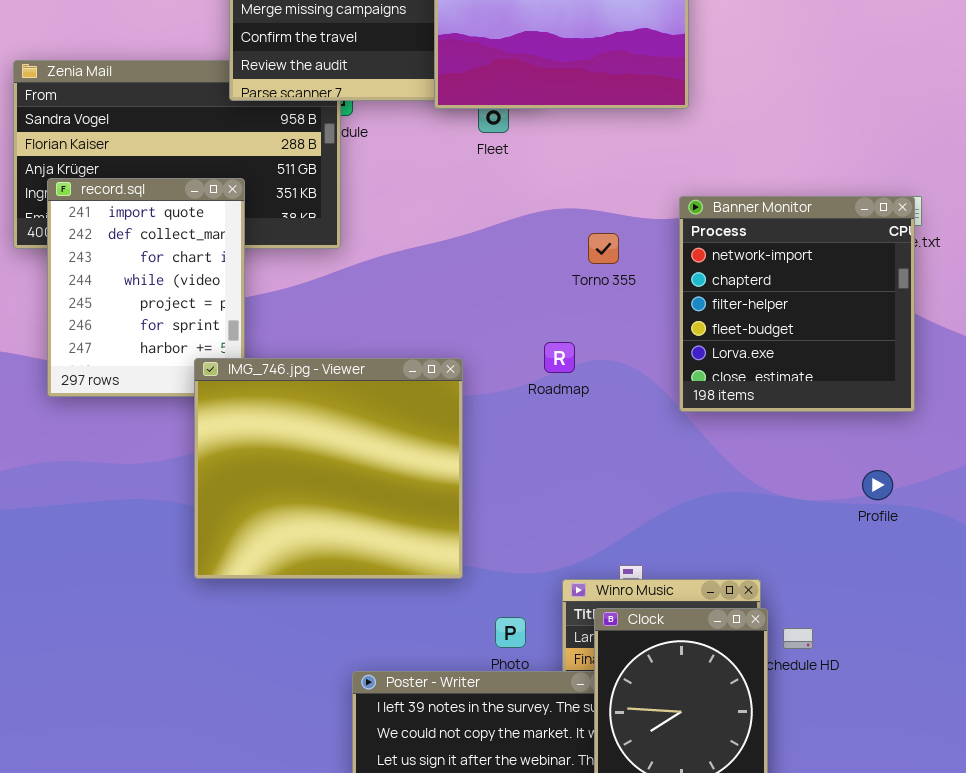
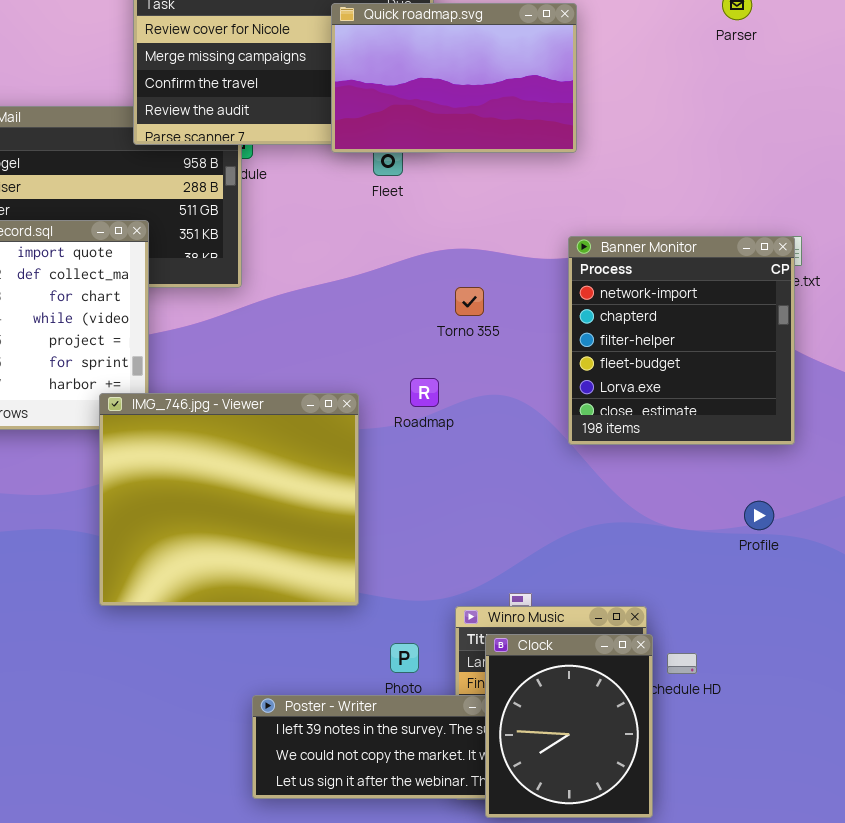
Torno 355: [588,233,619,264] -> [455,287,484,316], moved
Roadmap: [544,342,575,373] -> [410,378,439,407], moved

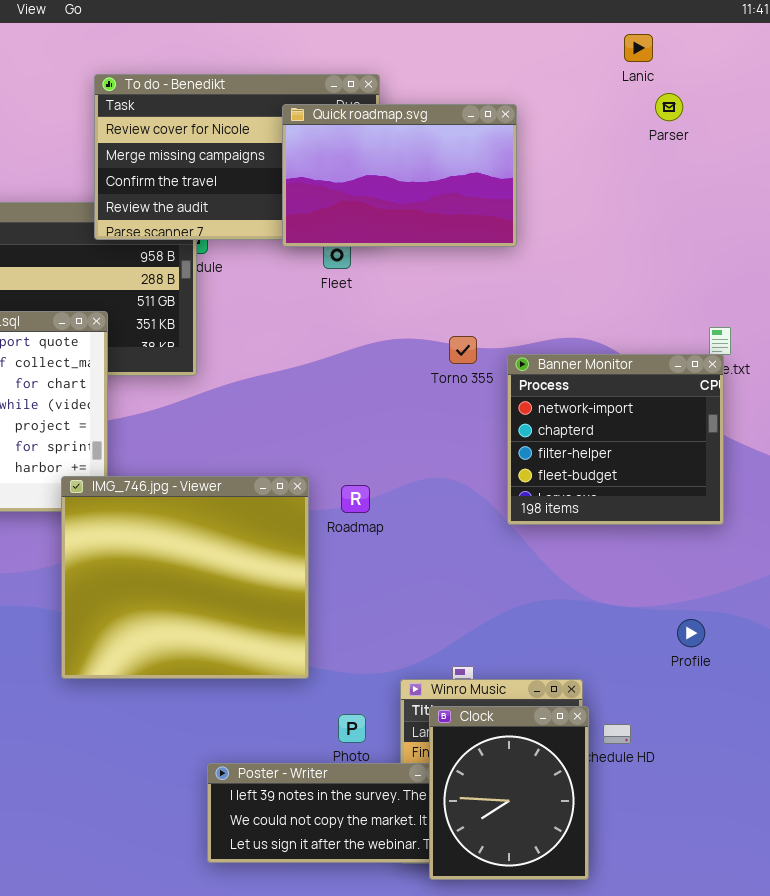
Banner Monitor: [568,236,795,445] -> [507,354,724,525], resized
Torno 355: [455,287,484,316] -> [449,336,477,364], moved
Roadmap: [410,378,439,407] -> [341,485,370,513], moved
Profile: [744,501,774,530] -> [677,619,705,647], moved

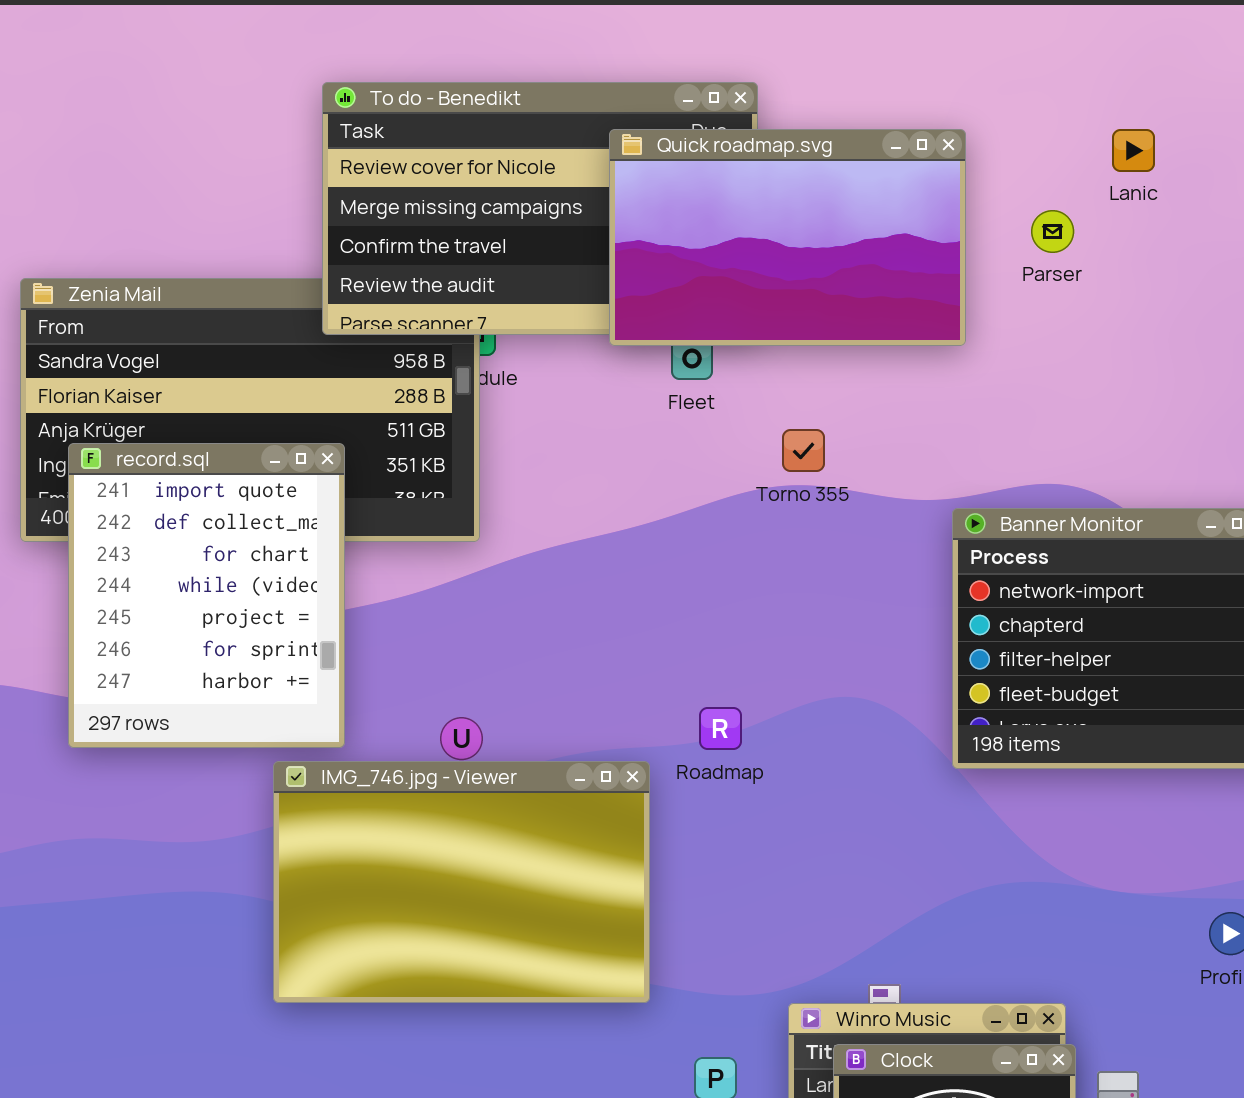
Lanic: [624,34,653,62] -> [1112,129,1155,172], moved
Parser: [655,93,683,121] -> [1031,210,1074,253], moved
Torno 355: [449,336,477,364] -> [782,429,825,472], moved
IMG_746.jpg - Viewer: [61,476,309,679] -> [273,761,650,1003], resized

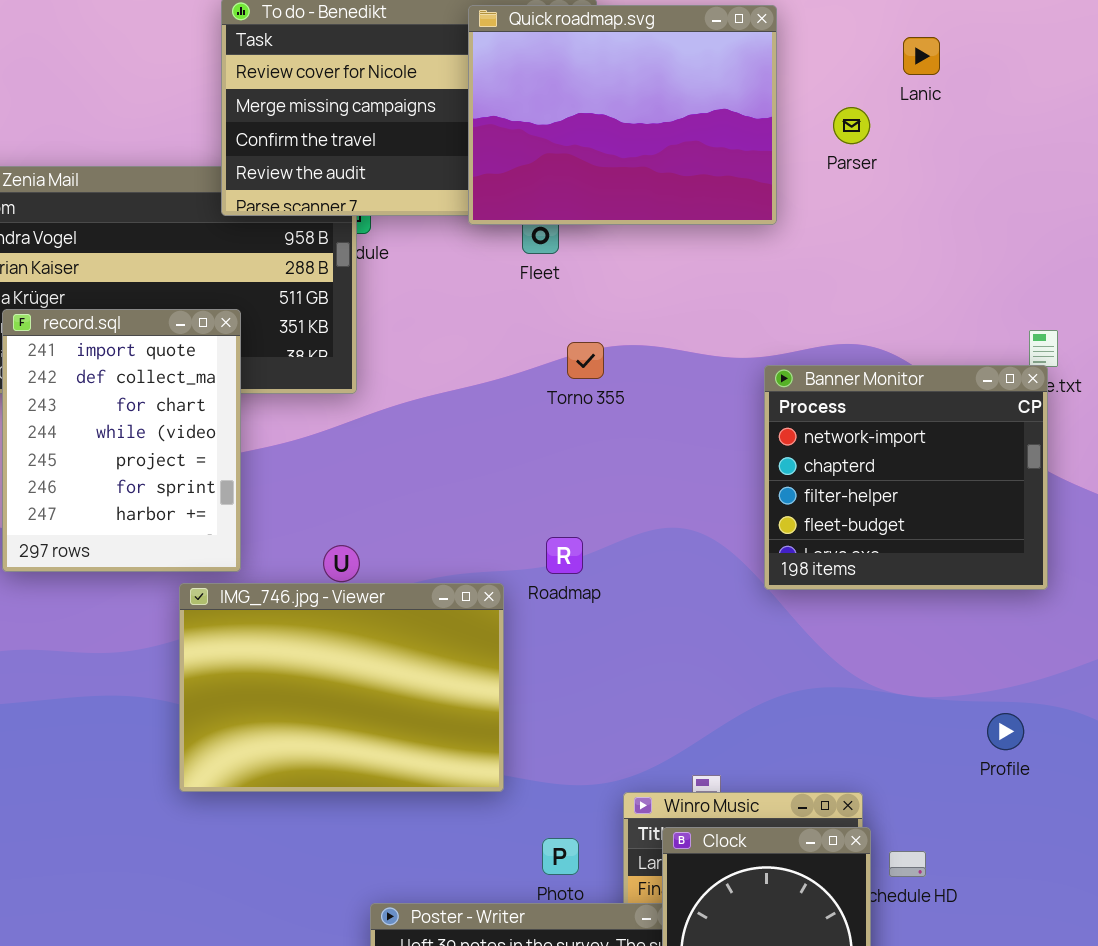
Quick roadmap.svg: [609,129,966,346] -> [468,5,777,225], resized
Torno 355: [782,429,825,472] -> [567,342,604,379], moved

